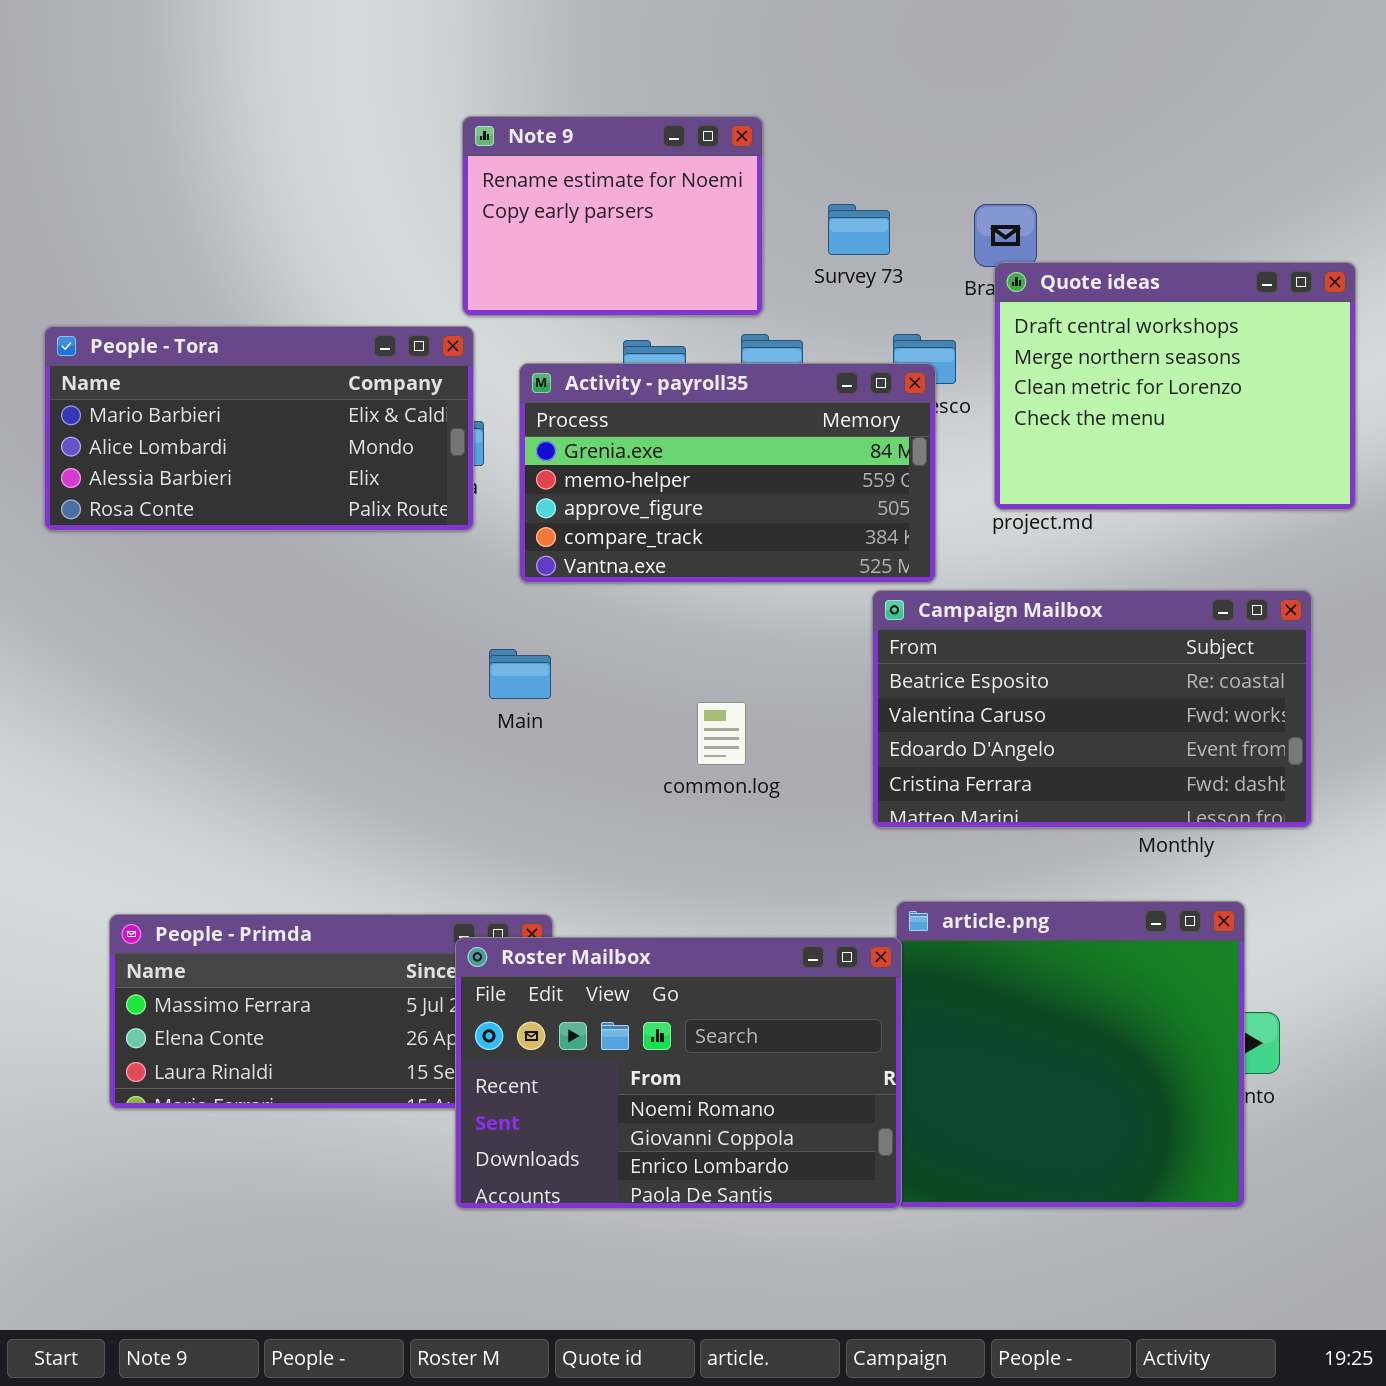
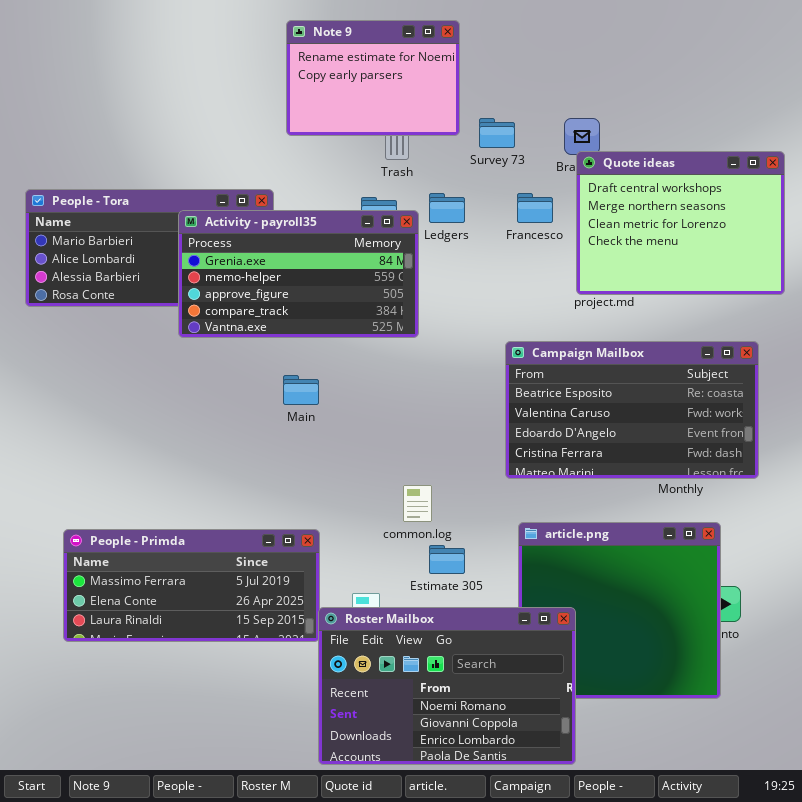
Note 9: [462,116,763,316] -> [286,20,460,136], moved
Activity - payroll35: [519,363,936,583] -> [178,210,419,338], moved
common.log: [697,702,746,765] -> [403,485,432,522], moved
Roster Mailbox: [455,937,902,1209] -> [318,607,576,765], moved

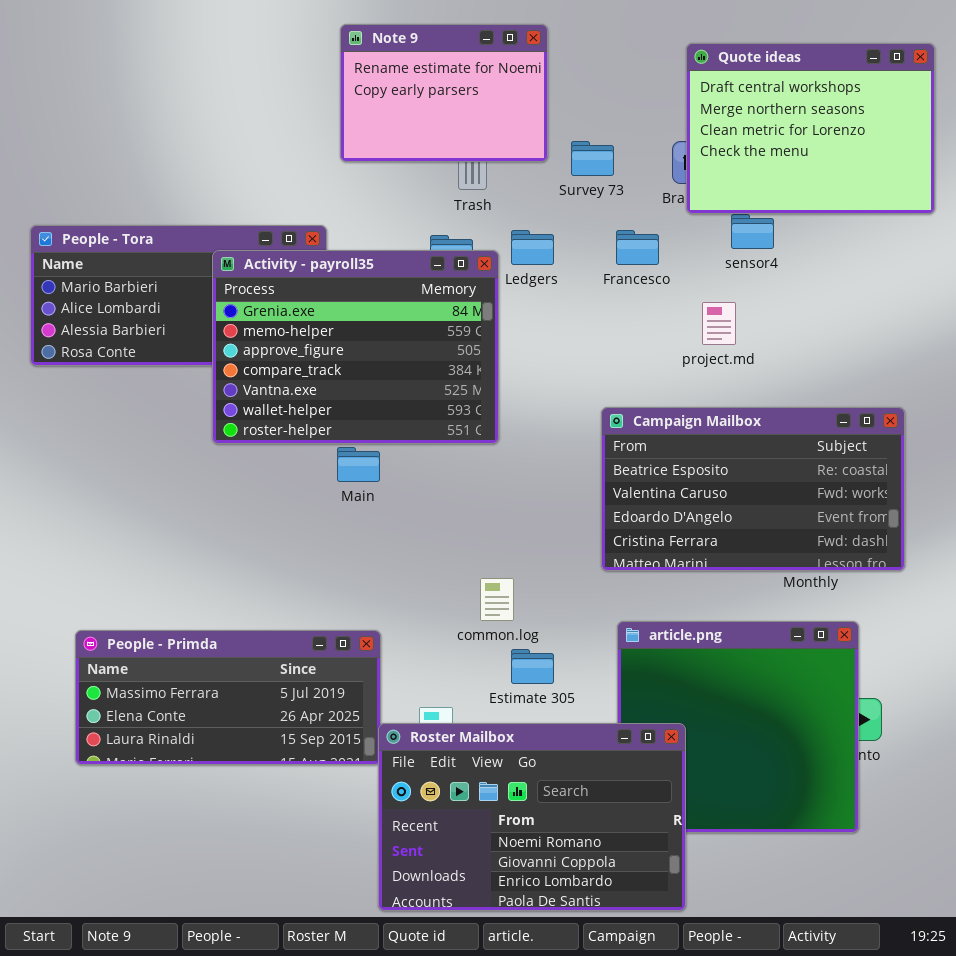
Quote ideas: [576,151,785,295] -> [686,43,935,214], moved
Activity - payroll35: [178,210,419,338] -> [212,250,499,444], resized

